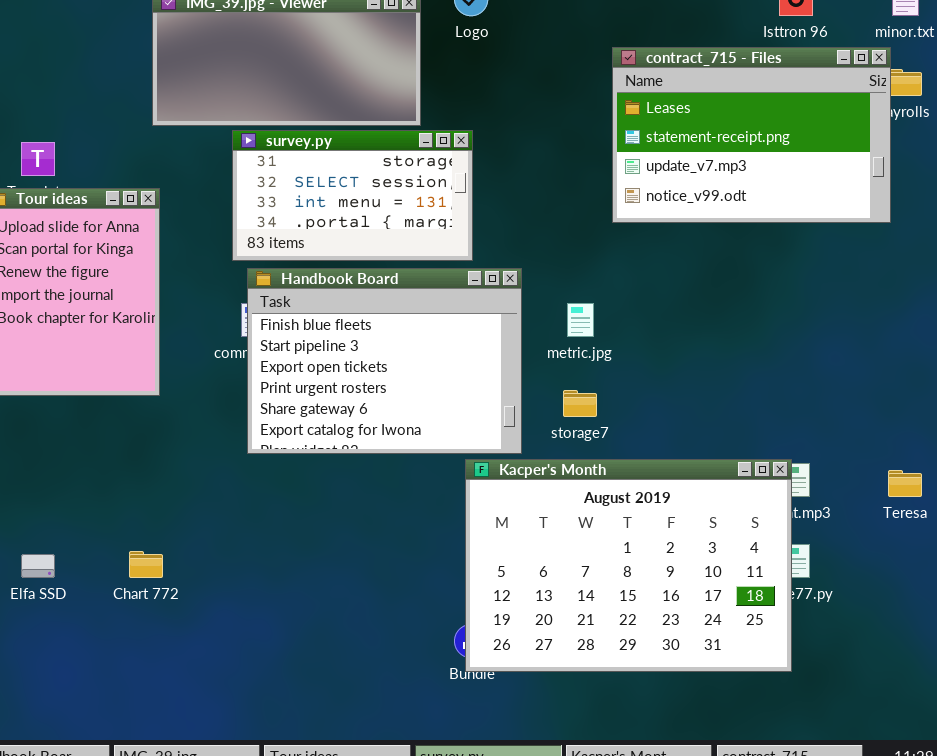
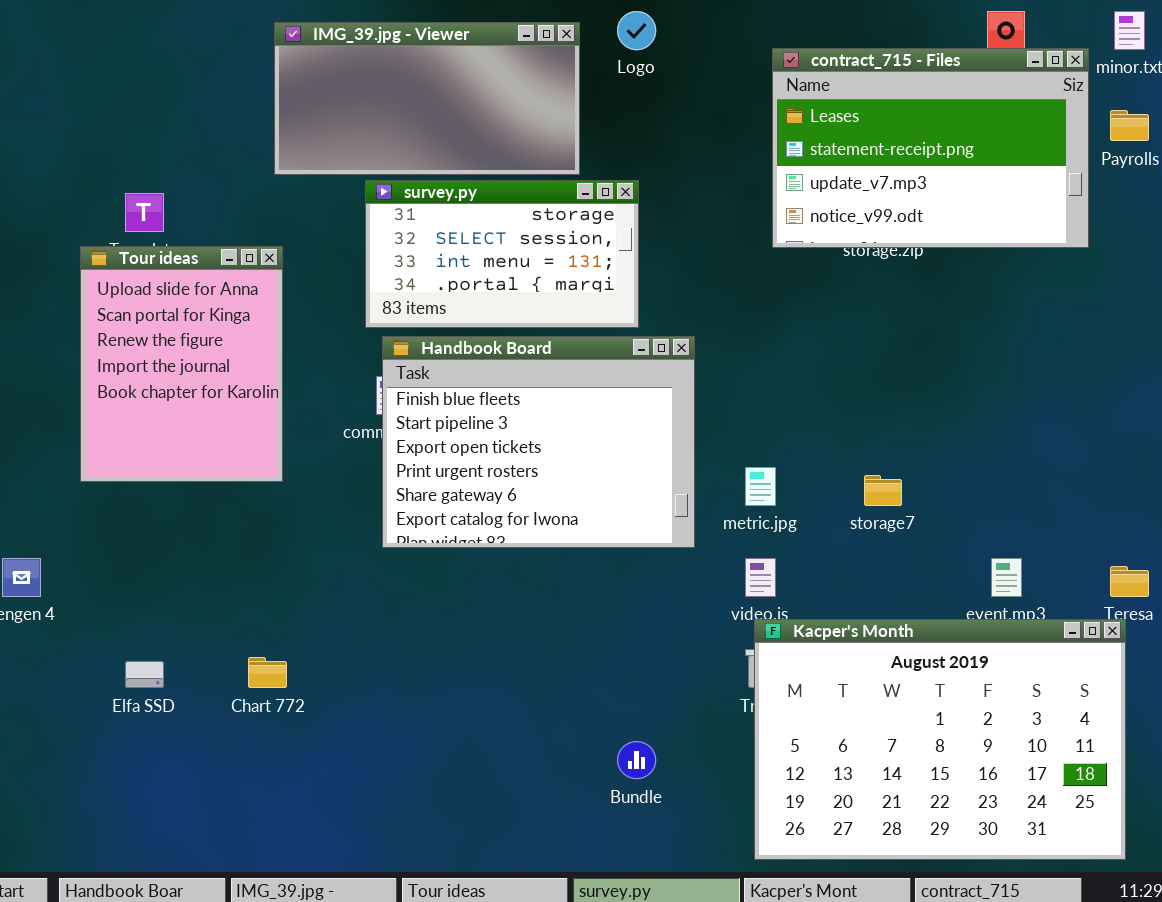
contract_715 - Files: [612,47,891,223] -> [772,48,1089,248], moved
metric.jpg: [567,303,594,337] -> [745,467,776,506], moved
storage7: [563,390,597,417] -> [864,475,902,506], moved
Kacper's Month: [465,459,792,672] -> [754,619,1126,860], moved

